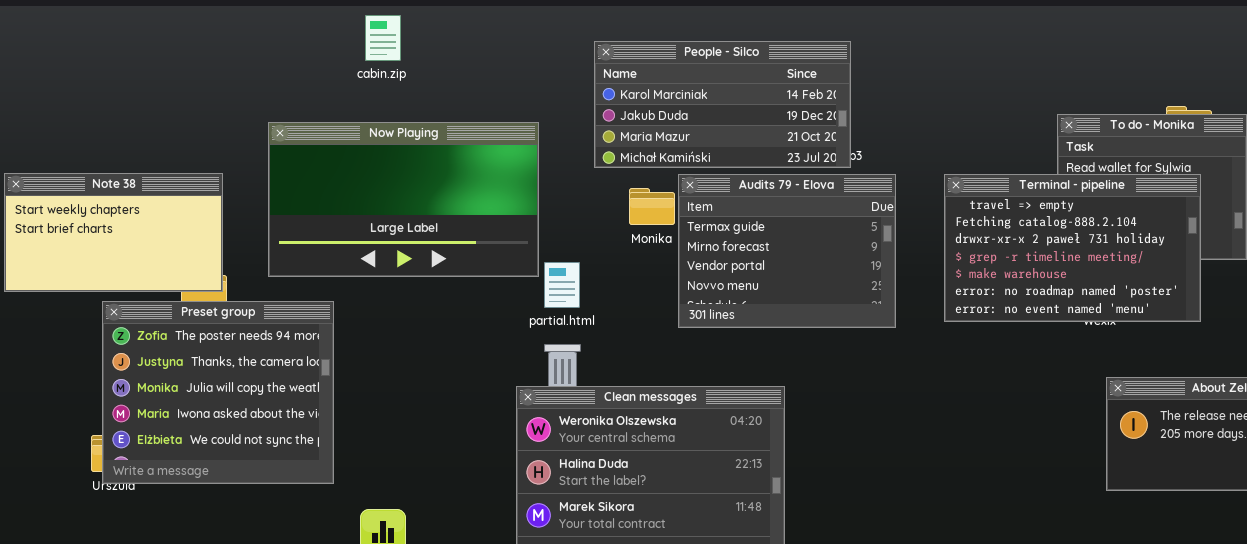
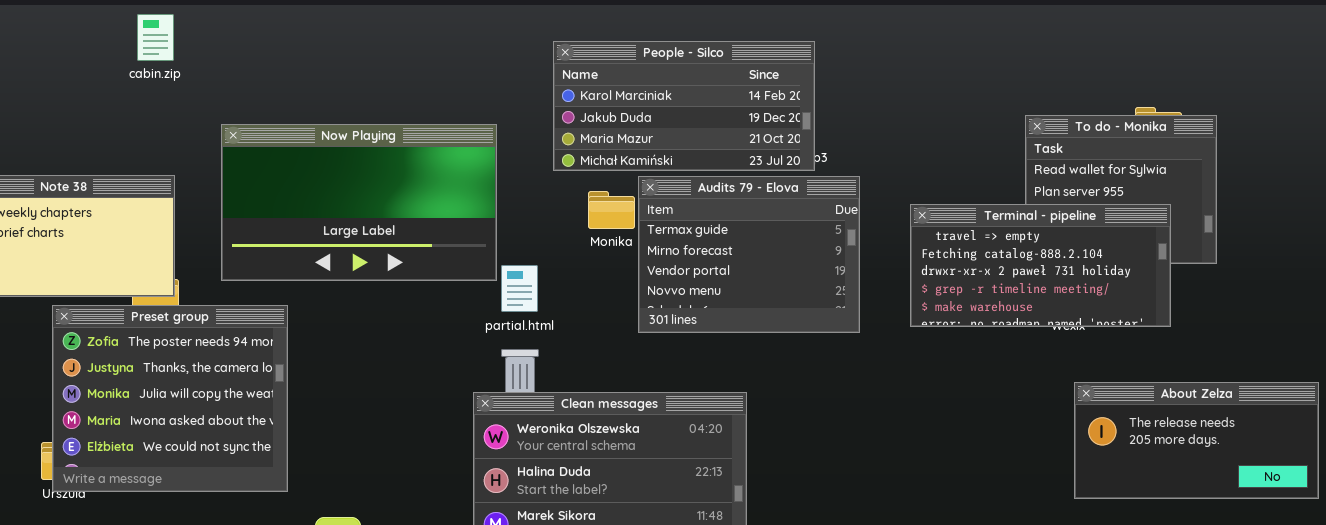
cabin.zip: [365,15,401,61] -> [137,14,174,61], moved
Terminal - pipeline: [944,174,1201,322] -> [910,204,1171,327], resized

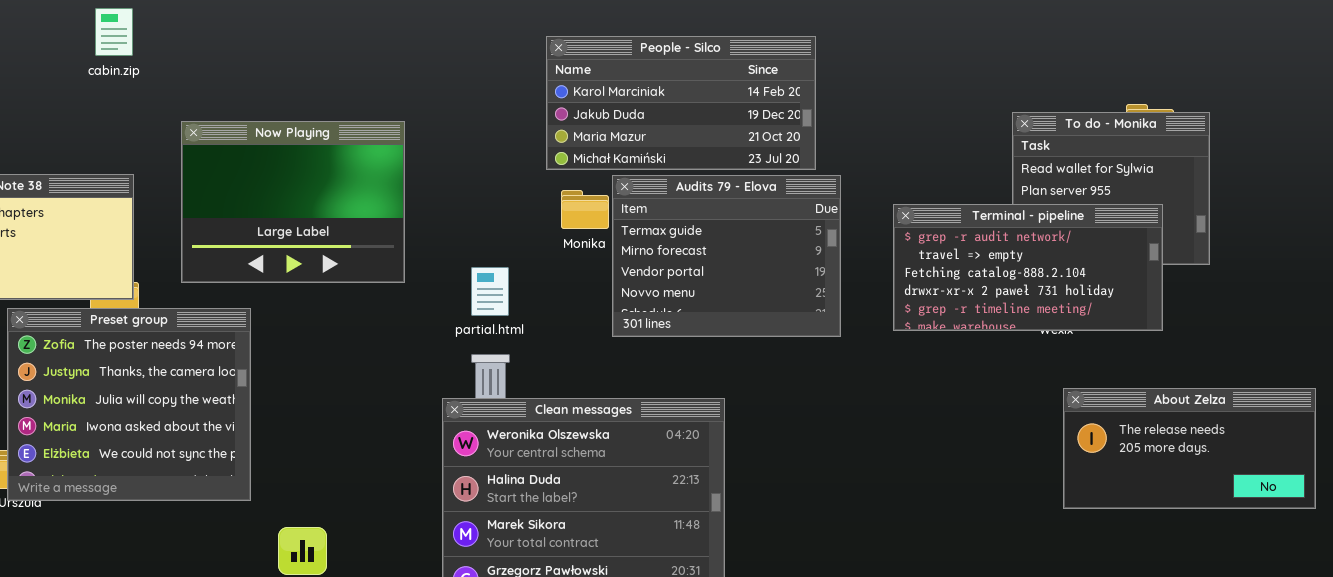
People - Silco: [553,41,815,171] -> [546,36,816,170], moved
Now Playing: [221,124,497,281] -> [181,121,405,283], resized
Terminal - pipeline: [910,204,1171,327] -> [893,204,1163,331], scrolled up 1 row

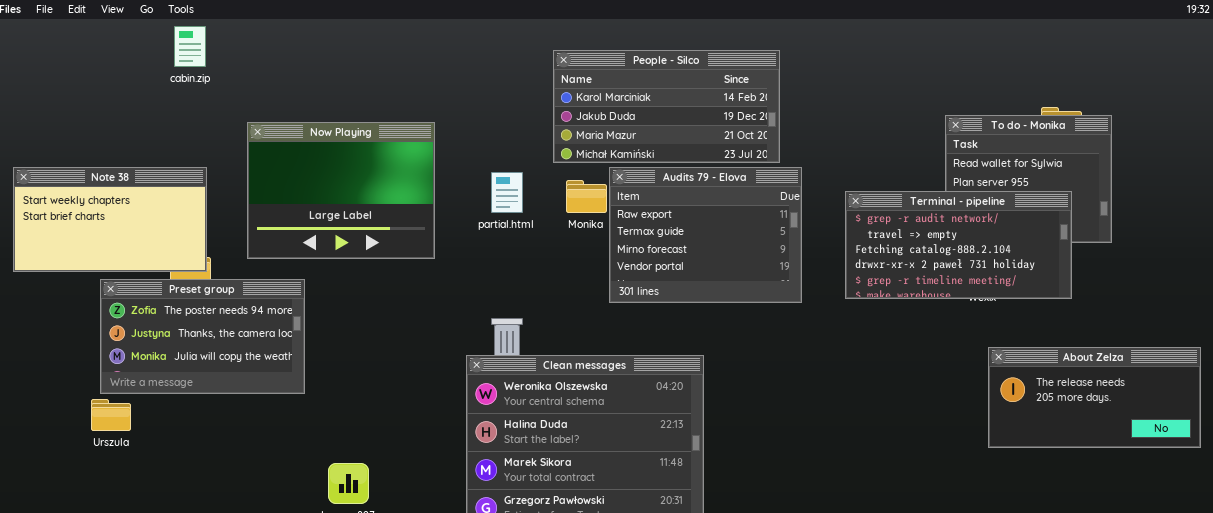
Audits 79 - Elova: [612,175,841,337] -> [609,167,802,303], scrolled up 1 row
partial.html: [471,267,509,316] -> [491,172,523,213], moved
Preset group: [7,308,251,501] -> [100,279,305,394], resized

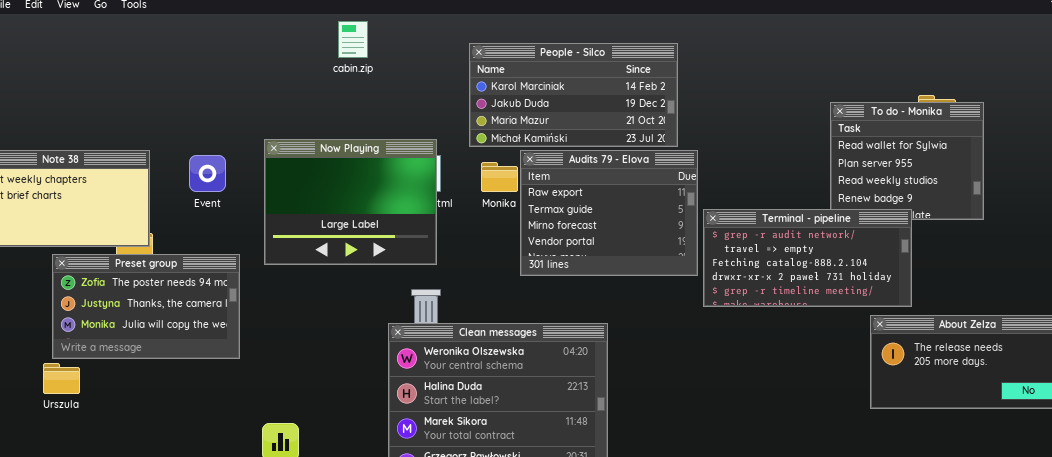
cabin.zip: [174,26,206,67] -> [338,21,368,58], moved
Now Playing: [247,122,435,259] -> [264,139,437,265], moved
Terminal - pipeline: [845,191,1072,299] -> [703,209,912,307], moved

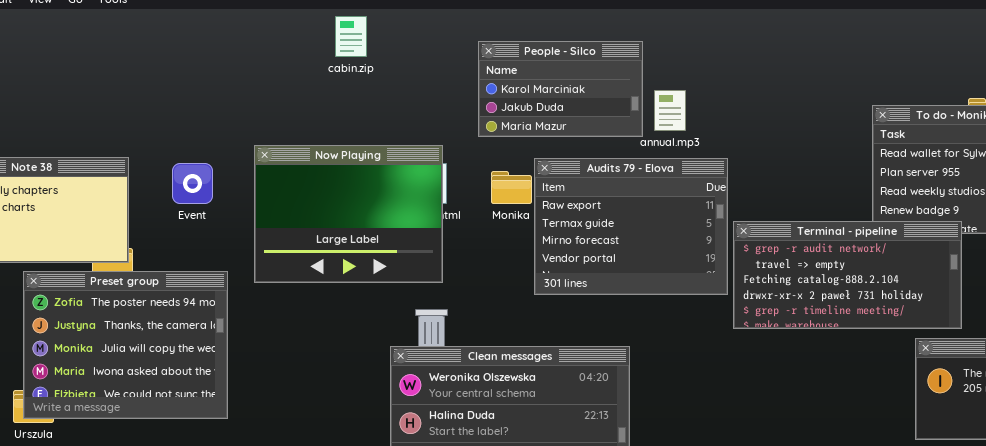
People - Silco: [469,43,678,147] -> [478,41,643,137], resized
Preset group: [52,254,240,359] -> [23,271,228,419], resized

